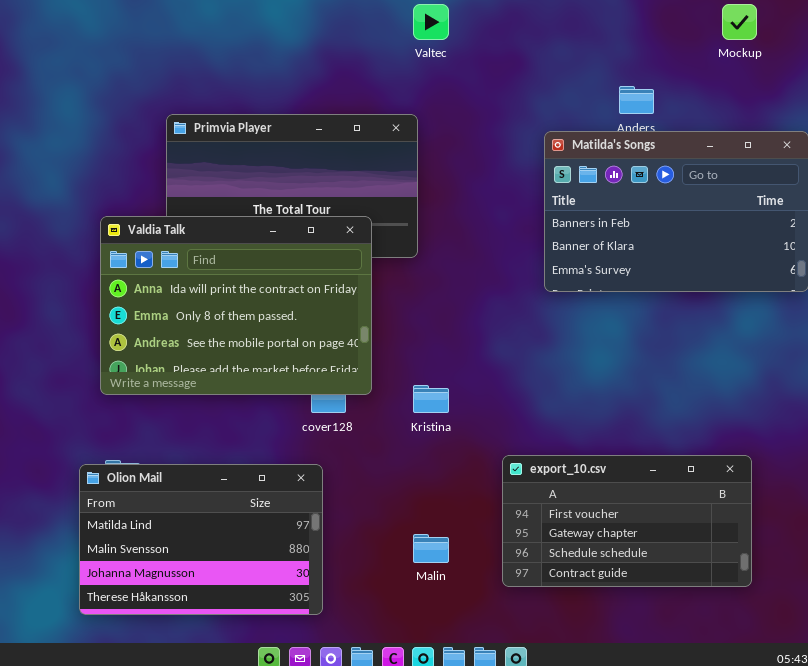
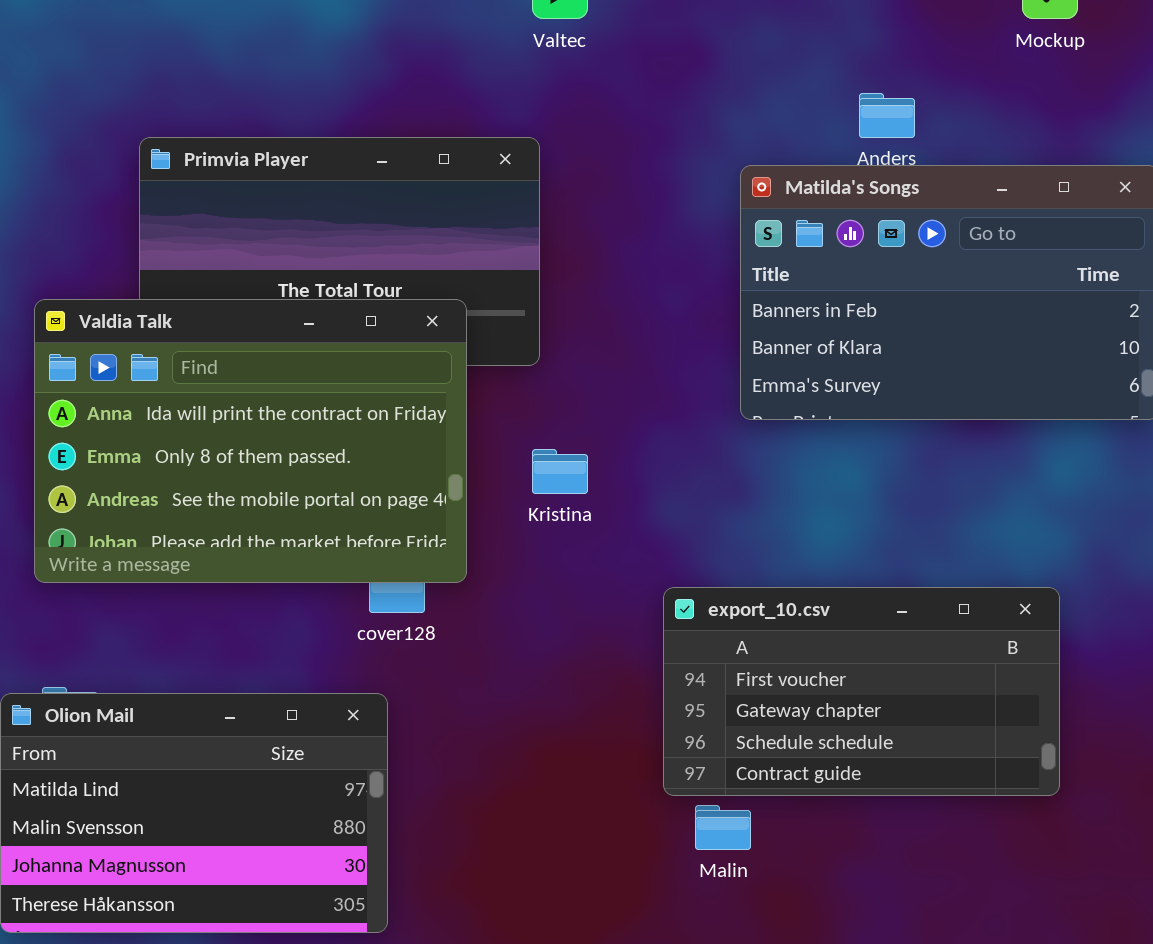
Kristina: [413,385,449,413] -> [532,449,588,494], moved
export_10.csv: [502,455,752,587] -> [663,587,1060,796], moved
Malin: [413,534,449,563] -> [695,805,751,850], moved

